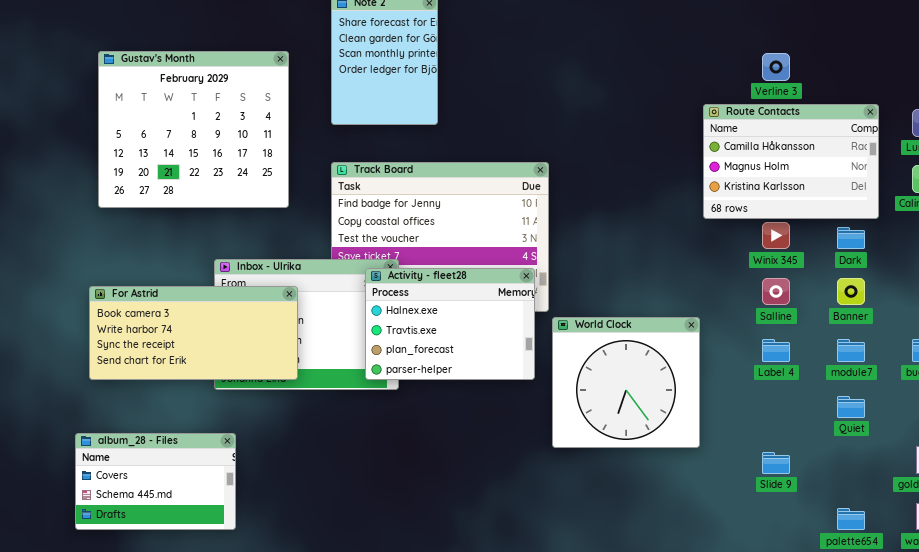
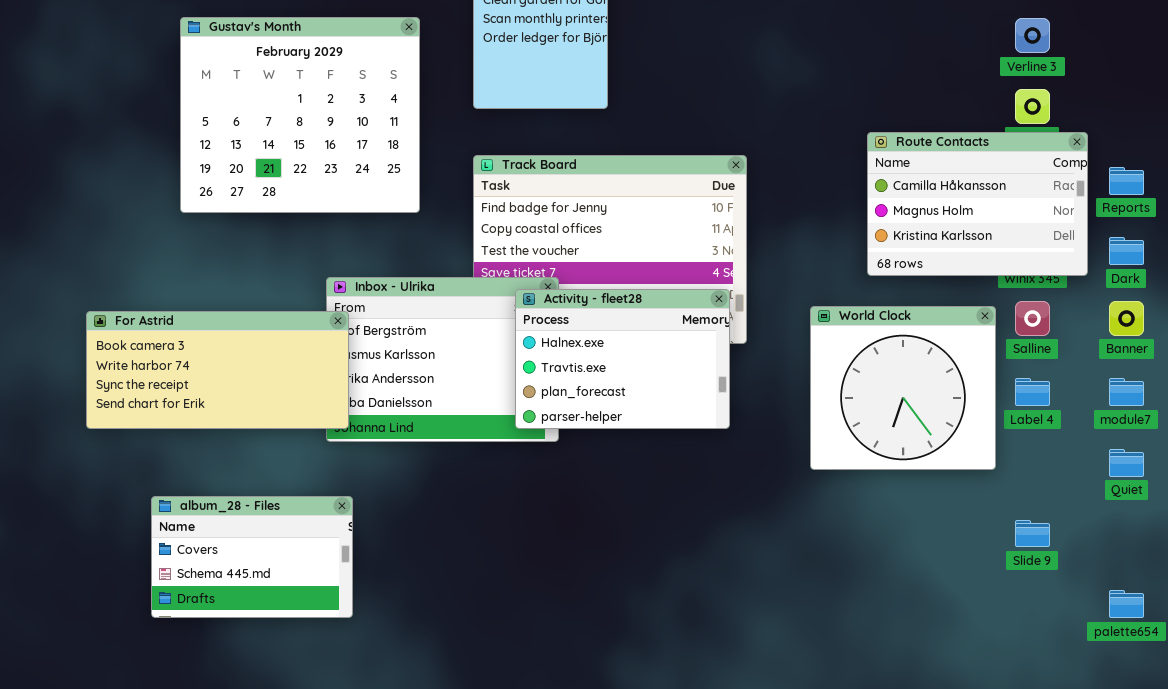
Route Contacts: [703,104,879,219] -> [867,132,1088,276], moved
For Astrid: [89,286,298,380] -> [86,311,349,429], moved
World Clock: [552,317,700,448] -> [810,306,996,470], moved

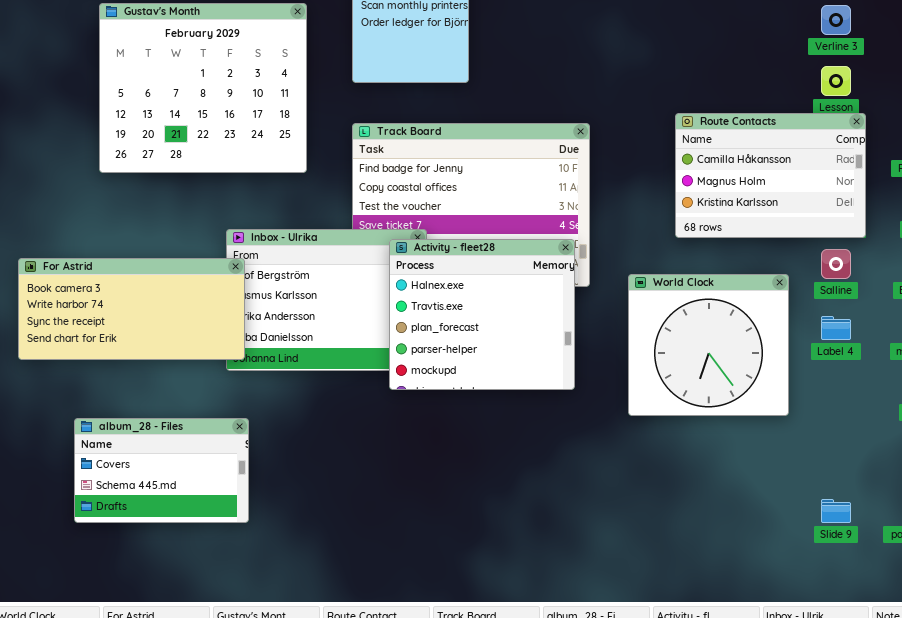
Route Contacts: [867,132,1088,276] -> [675,113,866,238], moved
Activity - fleet28: [515,289,730,429] -> [389,239,575,390], resized
World Clock: [810,306,996,470] -> [628,274,789,416], moved
Slide 9: [1015,520,1050,547] -> [821,499,851,523], moved

